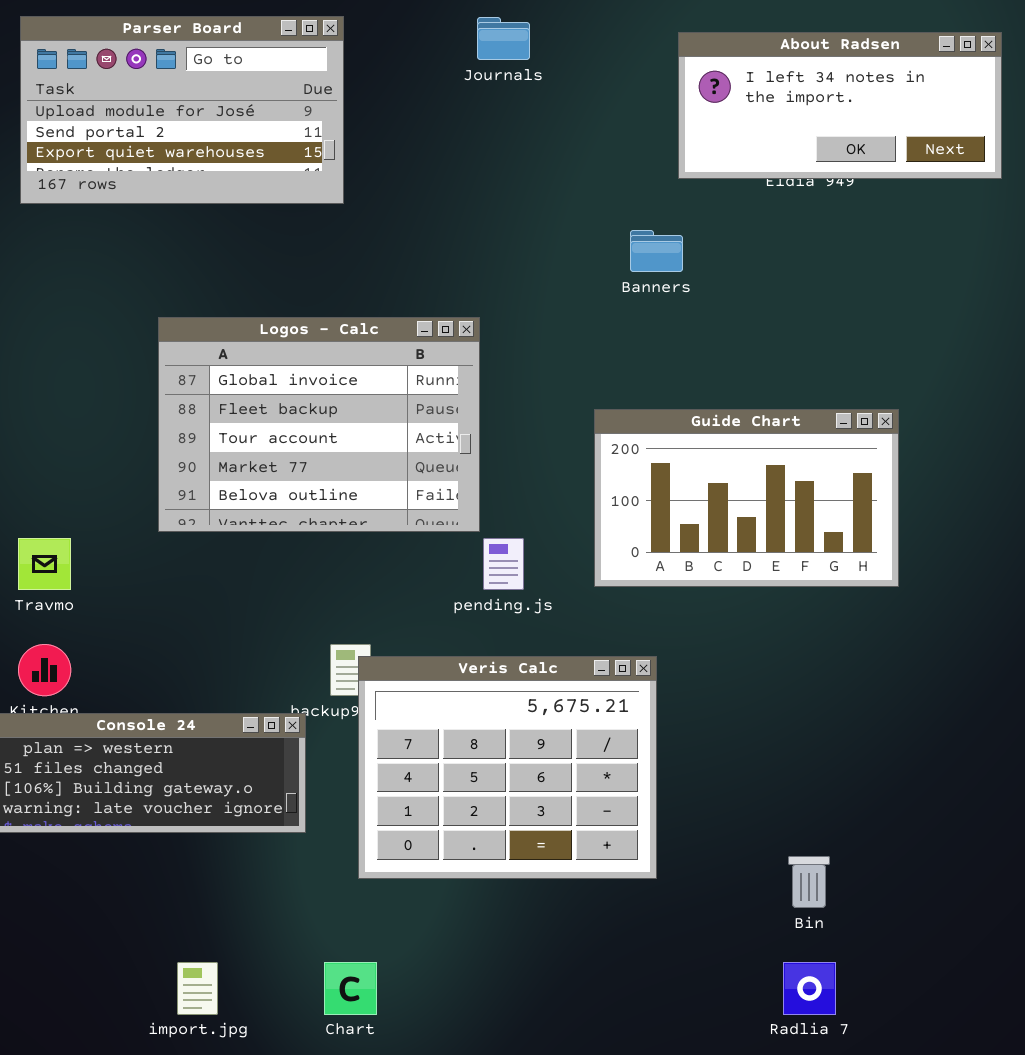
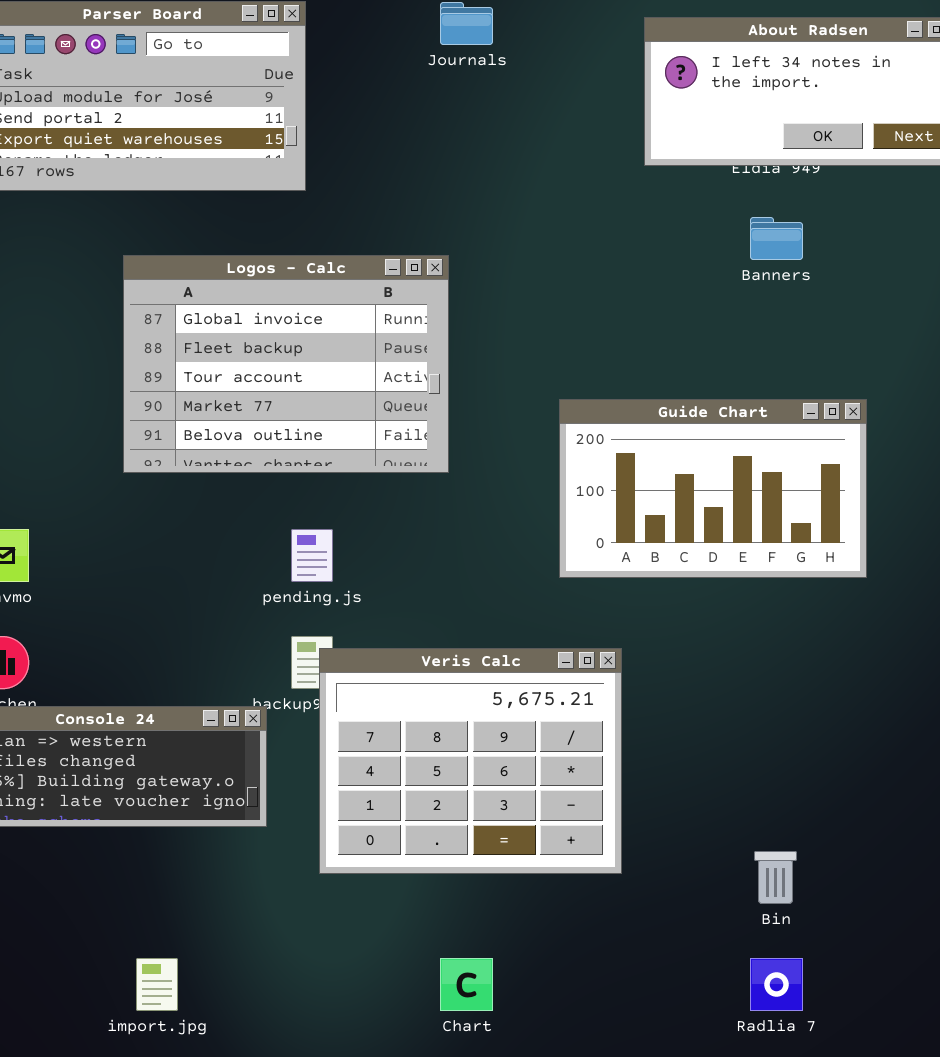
Banners: [630,230,683,272] -> [750,217,803,260], moved
Logos - Calc: [158,317,480,532] -> [123,255,449,473], moved
pending.js: [483,538,524,590] -> [291,529,333,582], moved
Chart: [324,962,377,1015] -> [440,958,493,1011], moved

